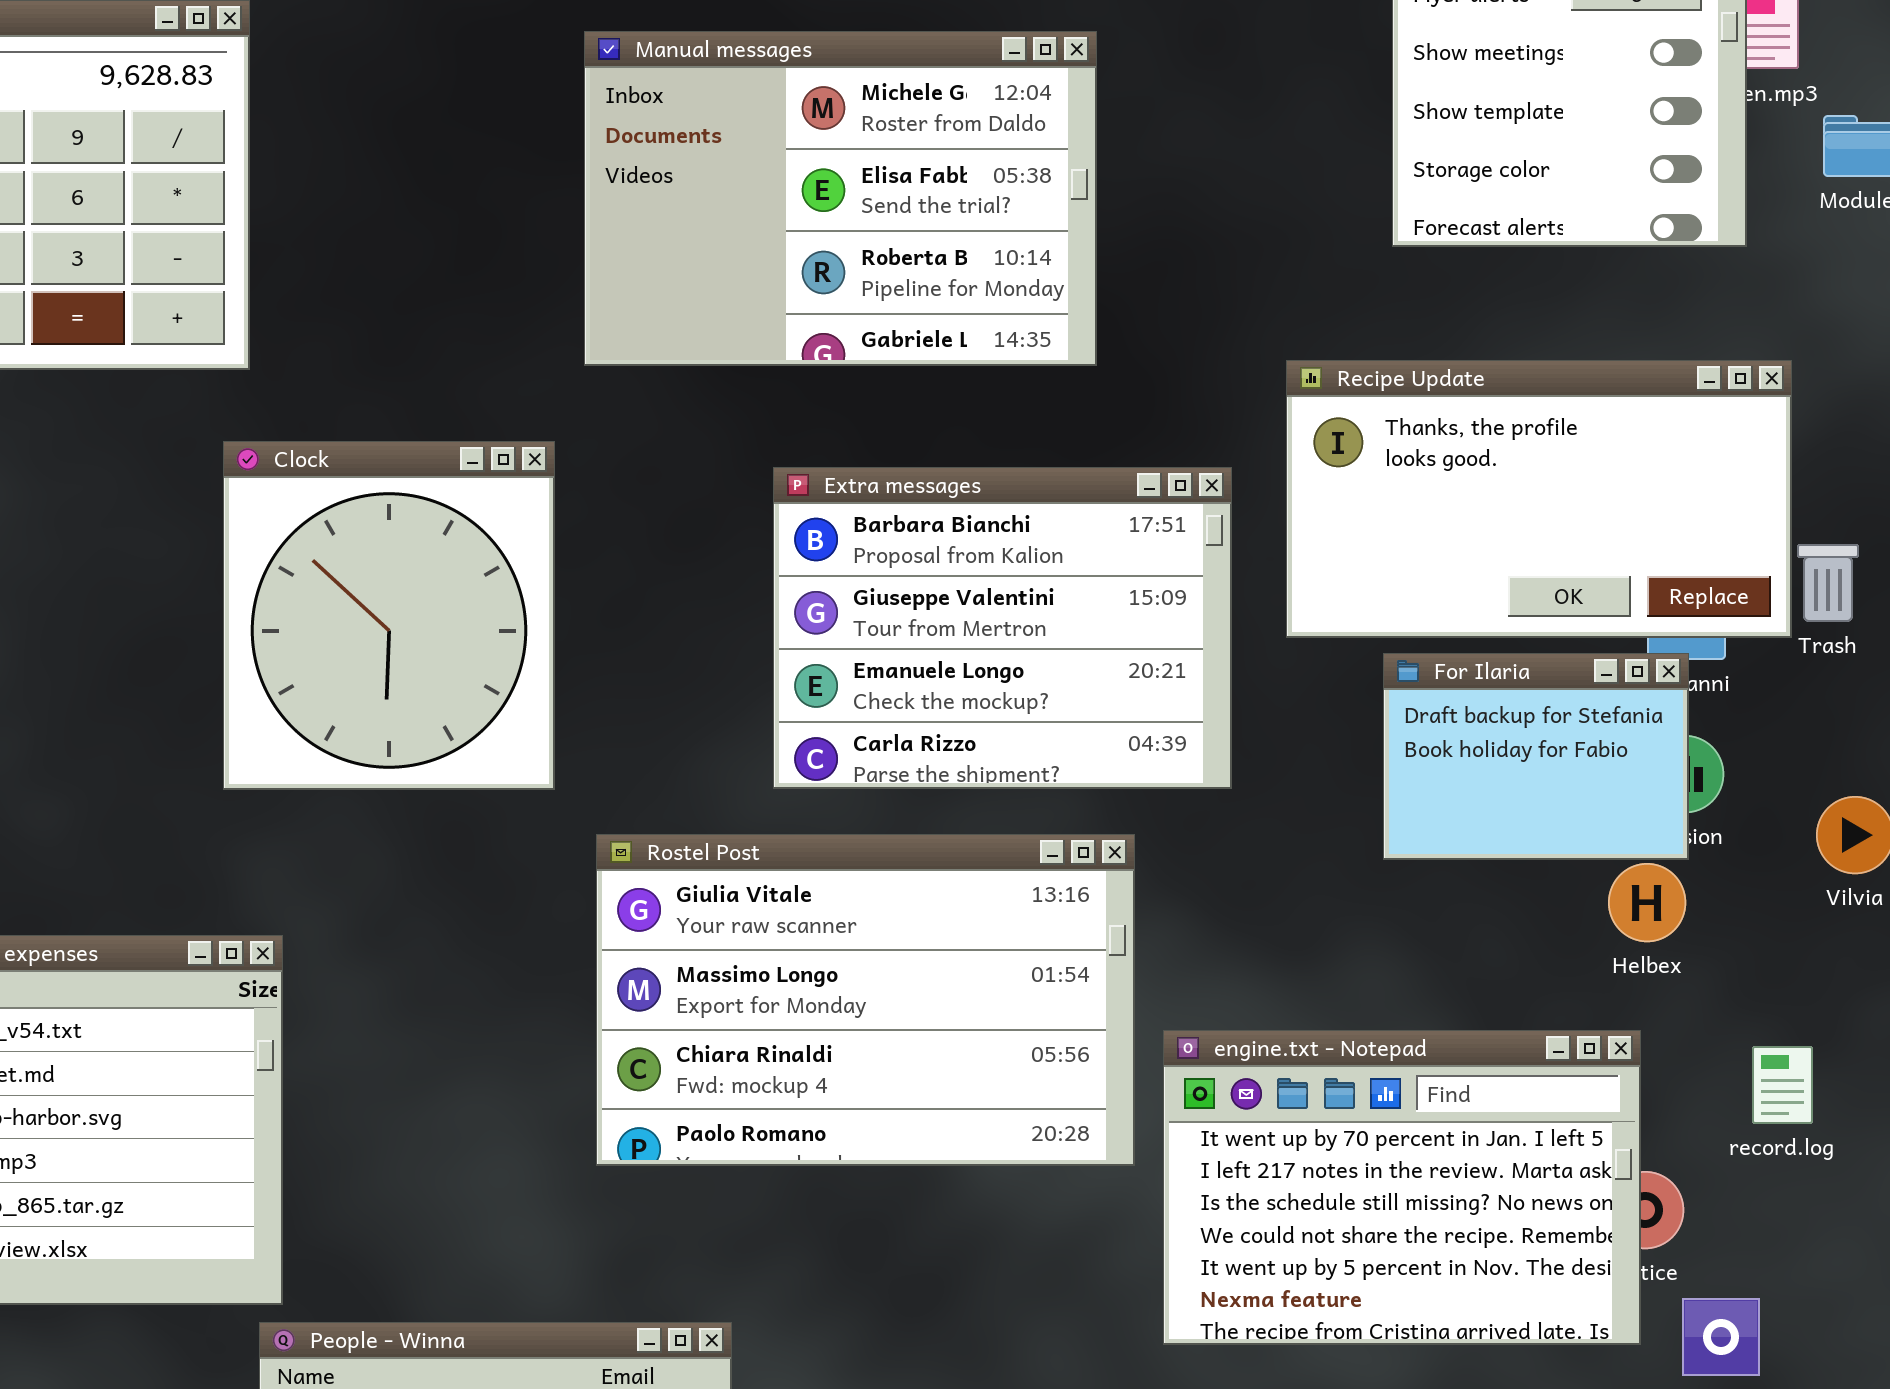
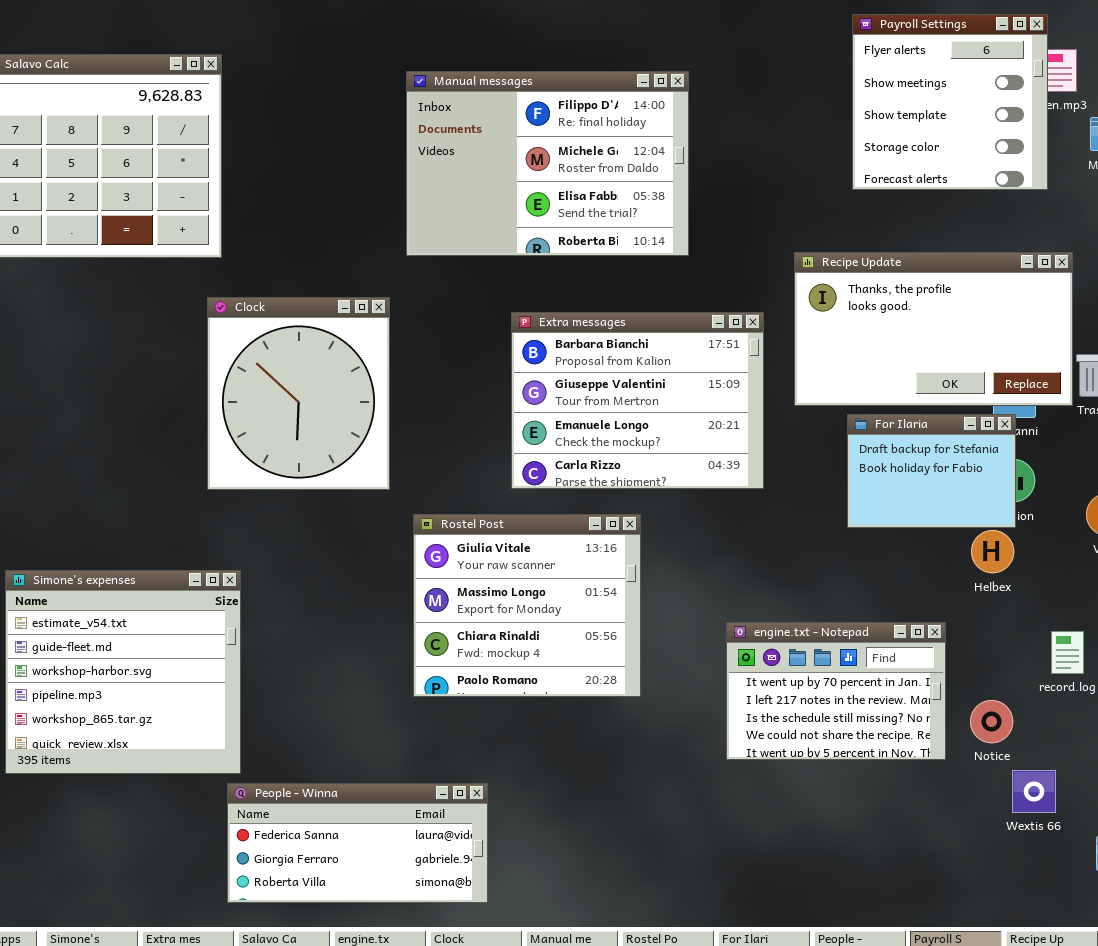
Manual messages: [584,31,1097,366] -> [406,71,689,256], scrolled up 1 row
Rostel Post: [596,834,1135,1166] -> [413,514,641,697], resized
engine.txt - Notepad: [1163,1030,1641,1345] -> [726,622,946,760], resized

